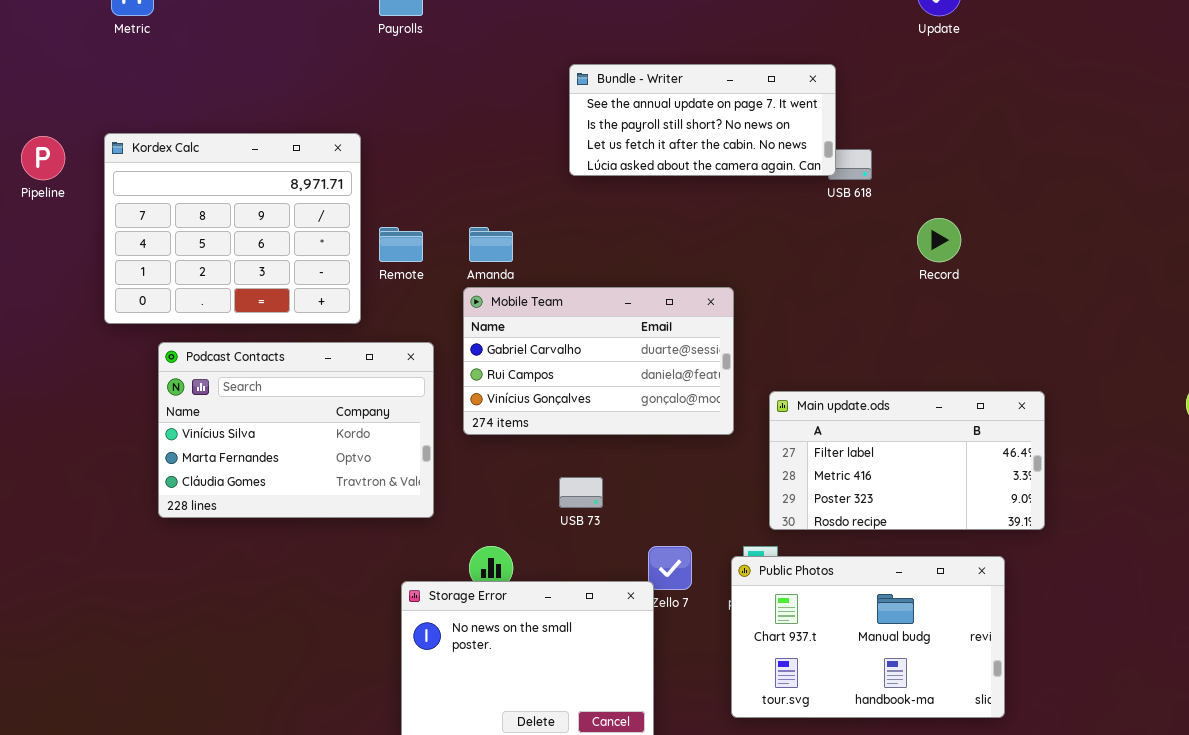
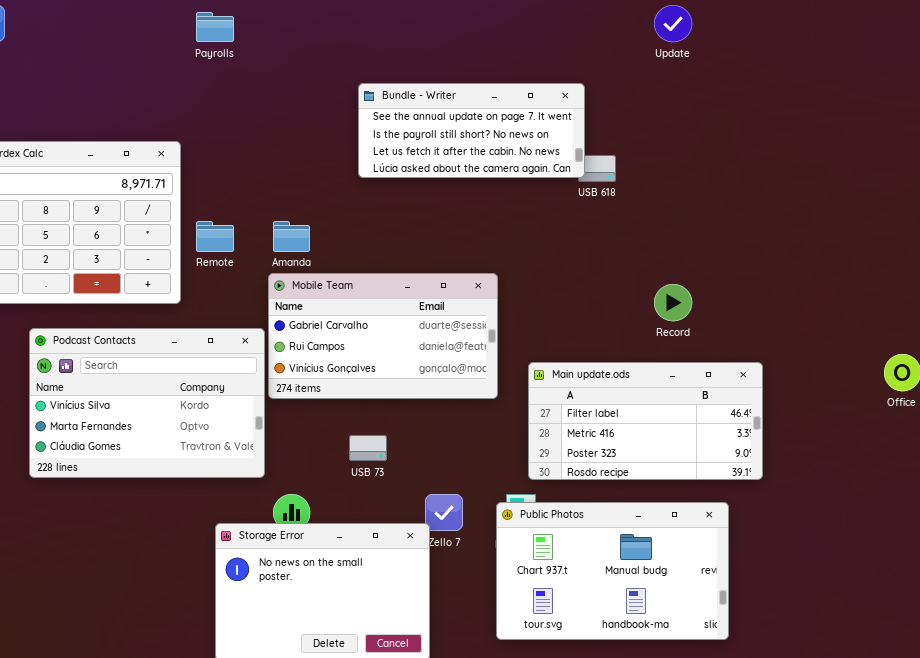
Record: [917,218,961,262] -> [654,284,692,321], moved
Podcast Contacts: [158,342,434,518] -> [29,328,265,478], moved

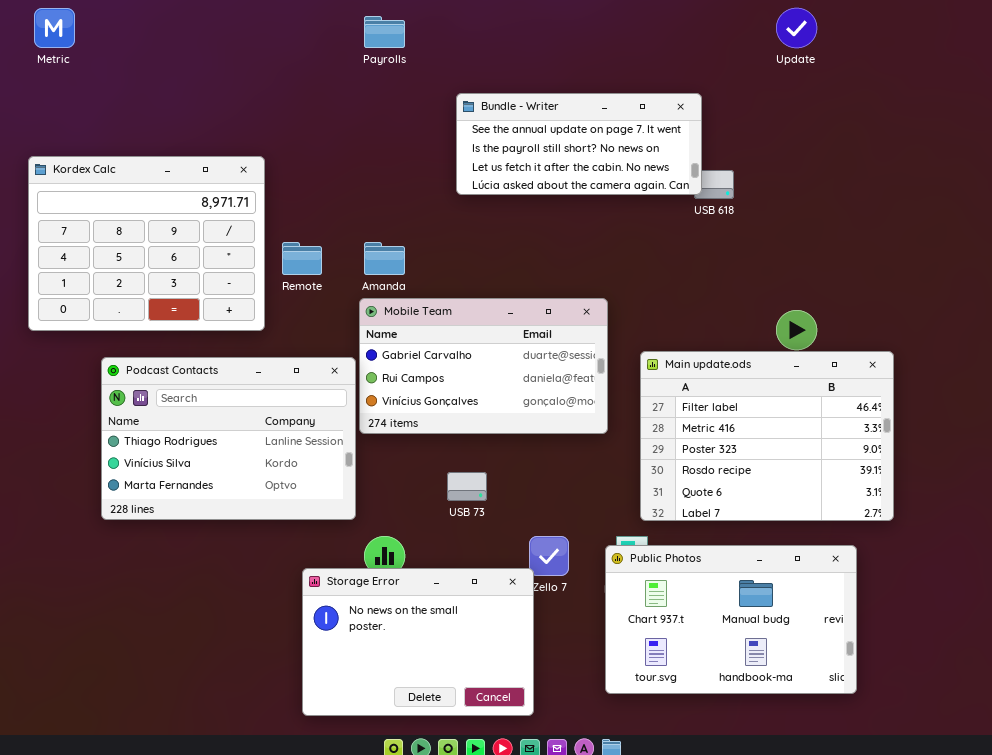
Payrolls: [196,12,234,42] -> [364,16,405,48], moved
Podcast Contacts: [29,328,265,478] -> [101,357,356,520], scrolled up 1 row
Main update.ods: [528,362,763,480] -> [640,351,894,521], resized

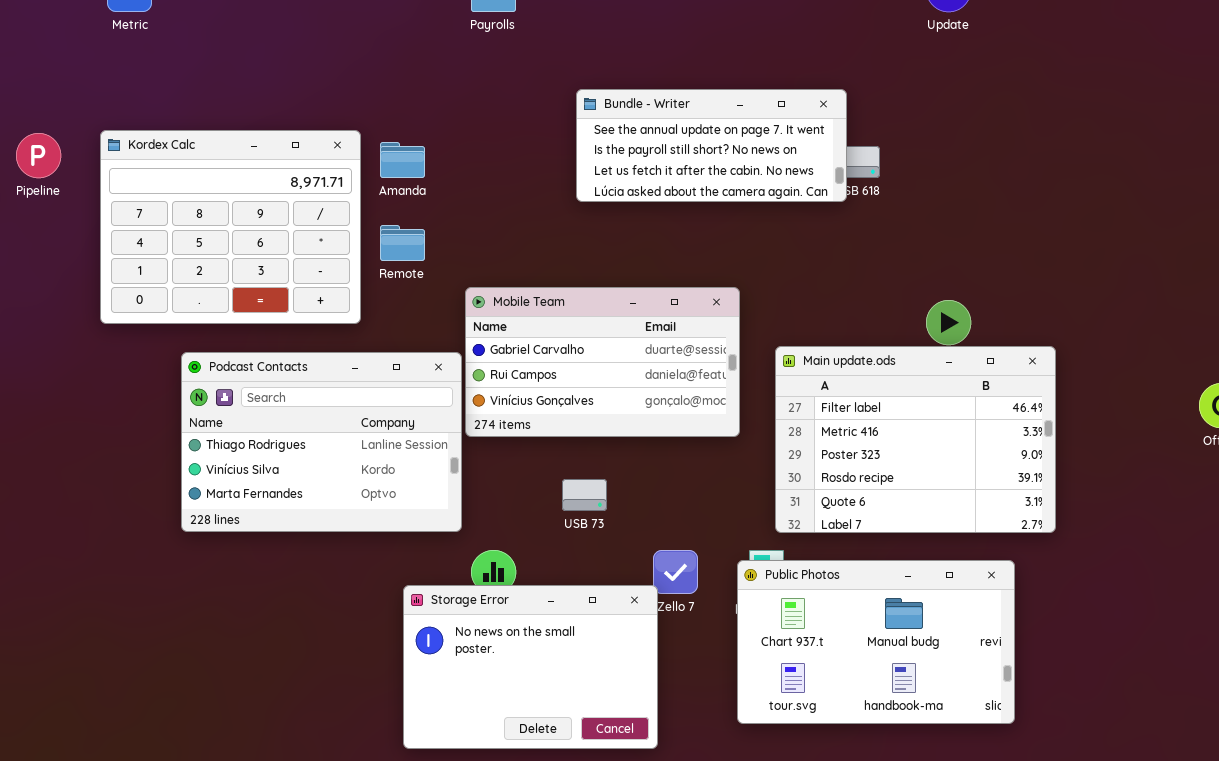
Bundle - Writer: [456,93,702,195] -> [576,89,847,202], moved
Amanda: [364,242,405,275] -> [380,142,425,178], moved

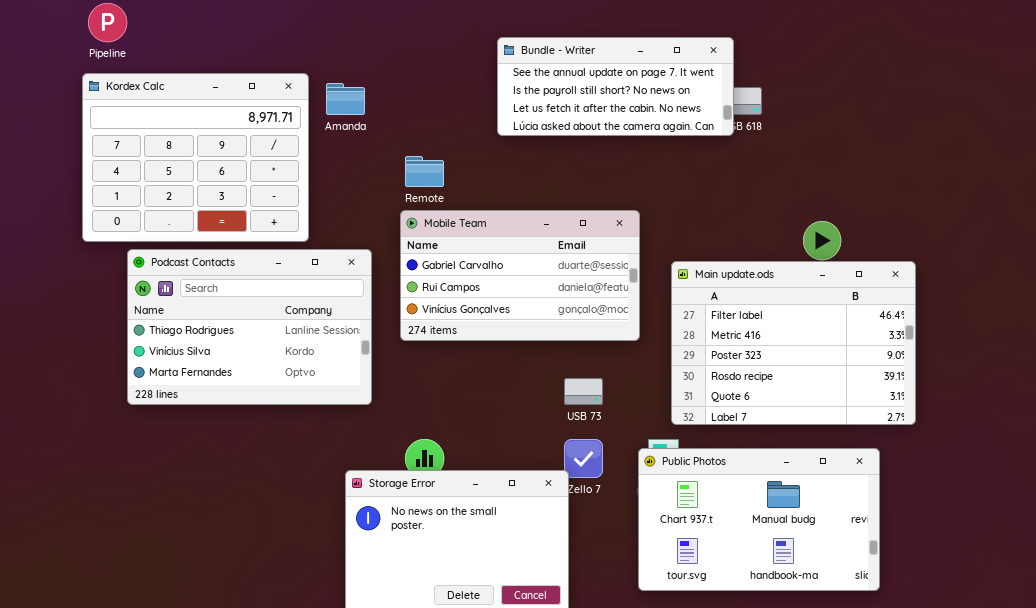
Pipeline: [16,133,61,178] -> [88,3,127,42], moved
Remote: [380,225,425,261] -> [405,156,444,187], moved
Podcast Contacts: [181,352,462,532] -> [127,249,372,405], moved
USB 73: [562,479,607,511] -> [564,378,603,405], moved

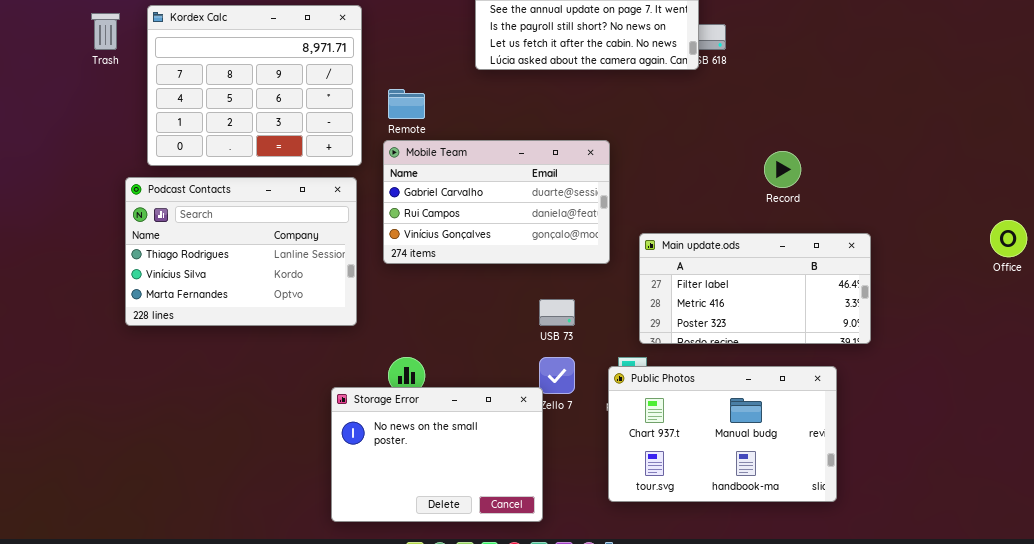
Kordex Calc: [82,73,309,242] -> [147,5,362,166], moved
Main update.ods: [671,261,916,425] -> [639,233,871,344], resized

